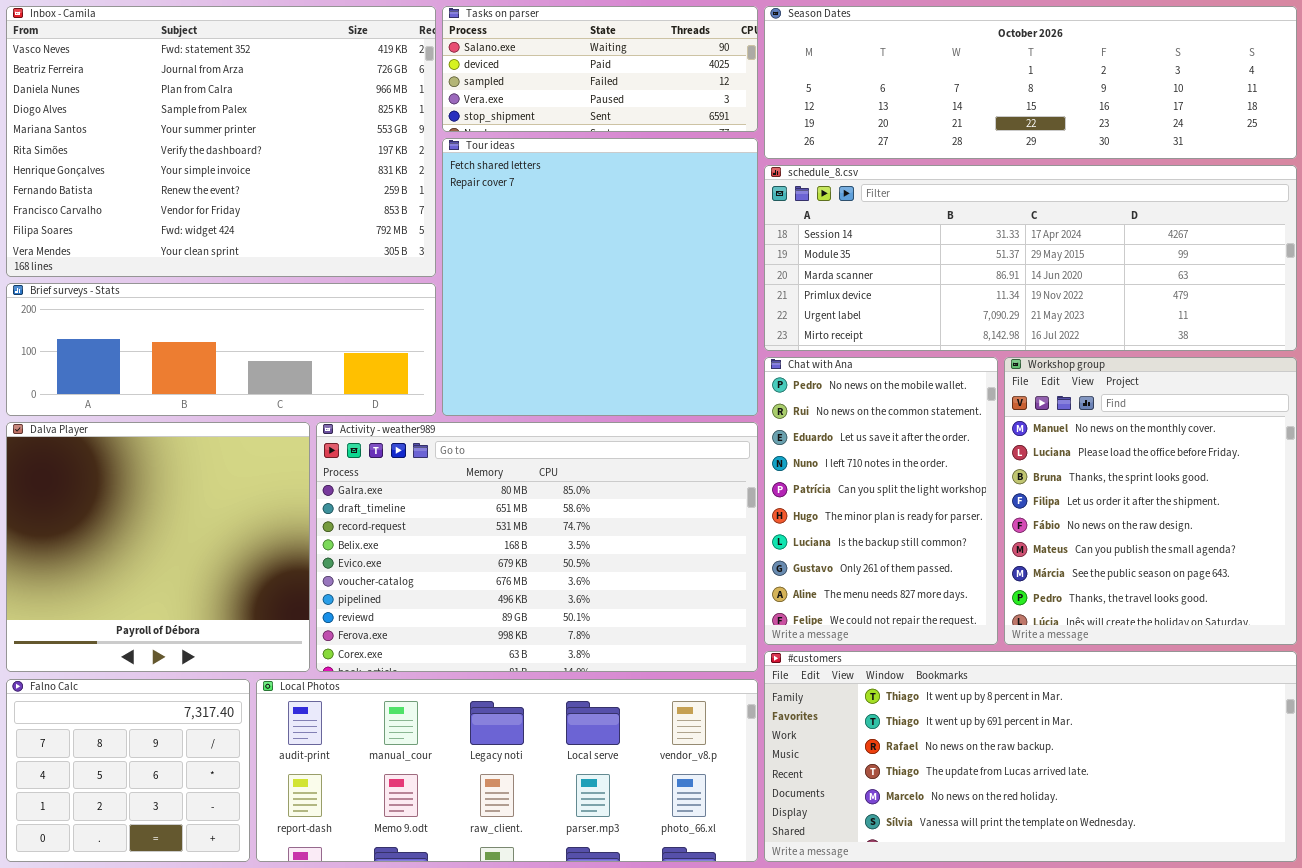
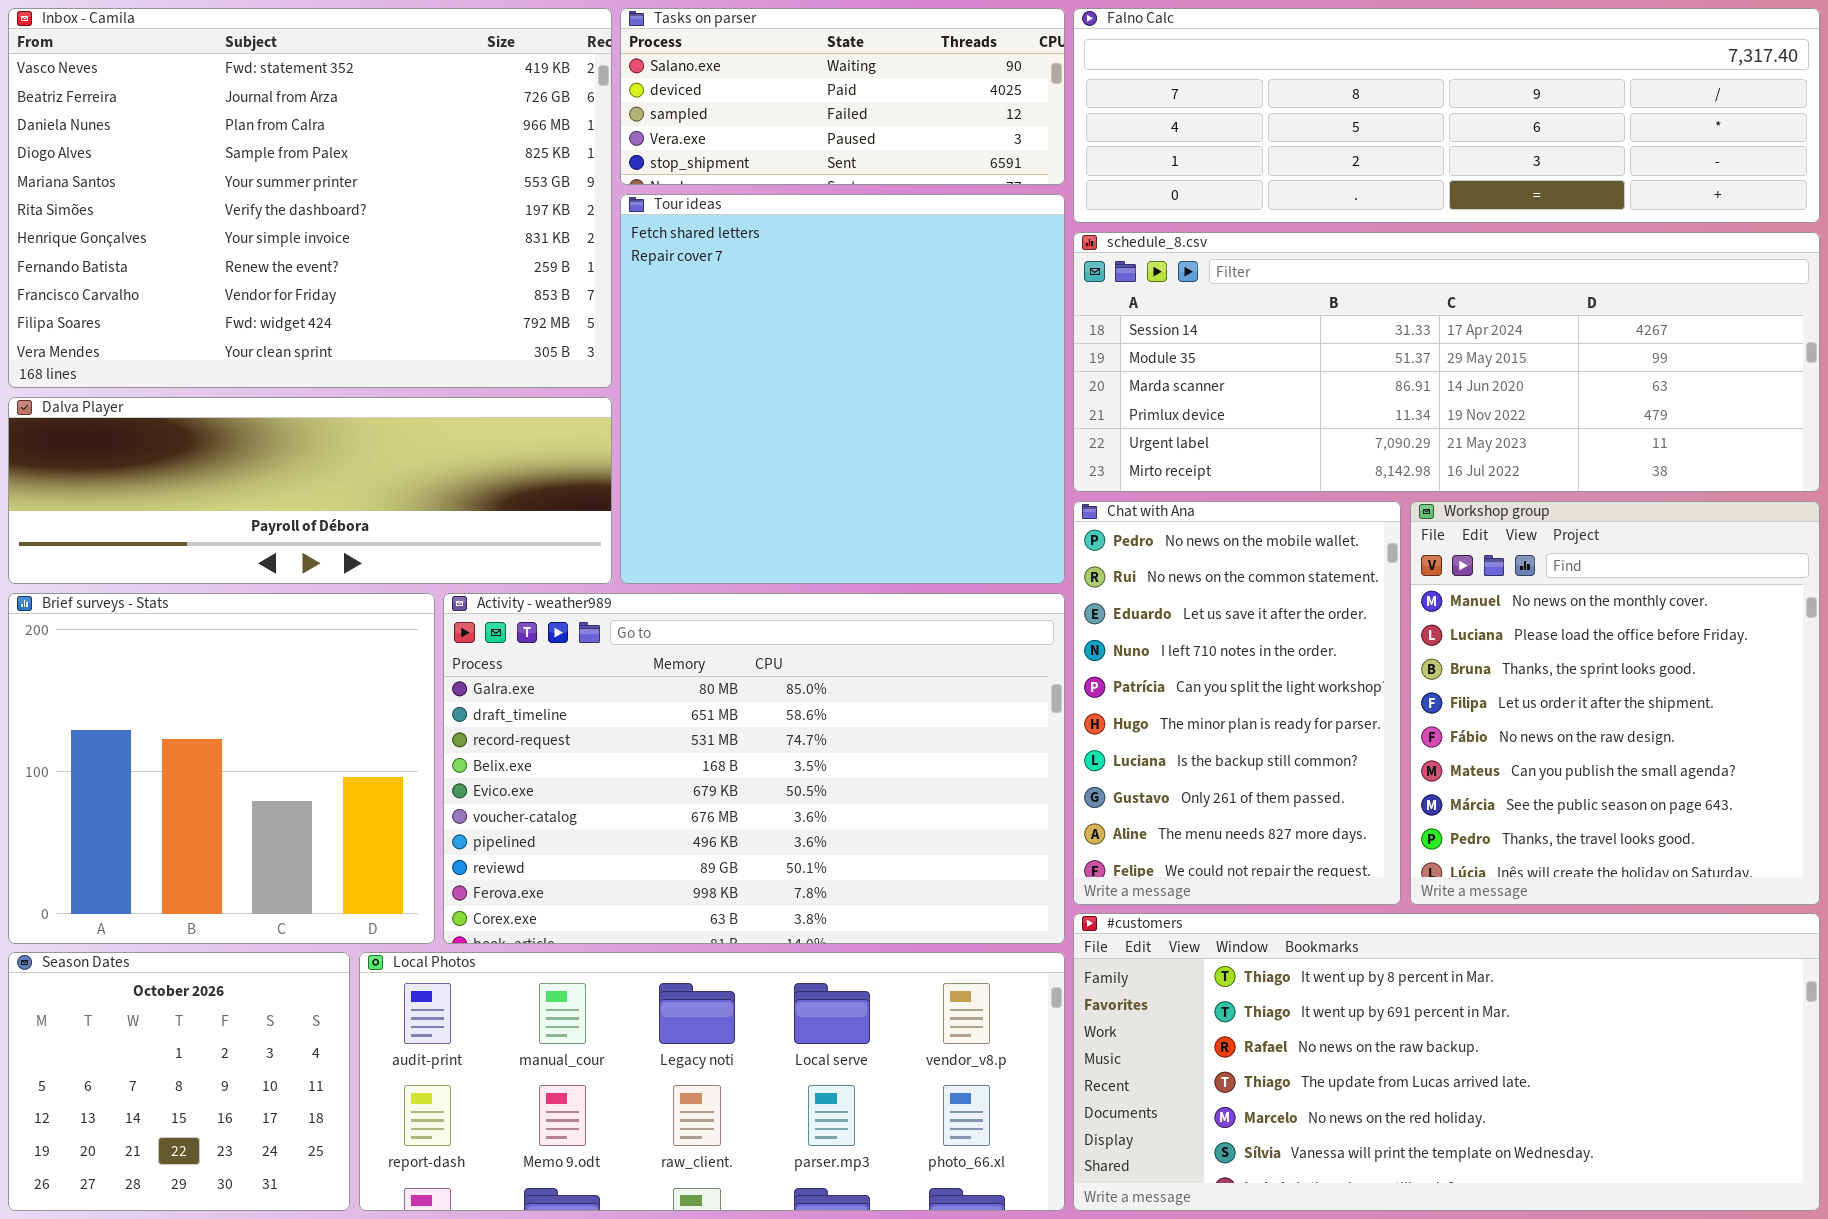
Season Dates: [764,6,1297,159] -> [8,952,350,1211], moved, resized
Brief surveys - Stats: [6,283,436,416] -> [8,593,435,944], moved, resized
Dalva Player: [6,422,310,672] -> [8,397,612,584], moved, resized
Falno Calc: [6,679,250,862] -> [1073,8,1820,223], moved, resized

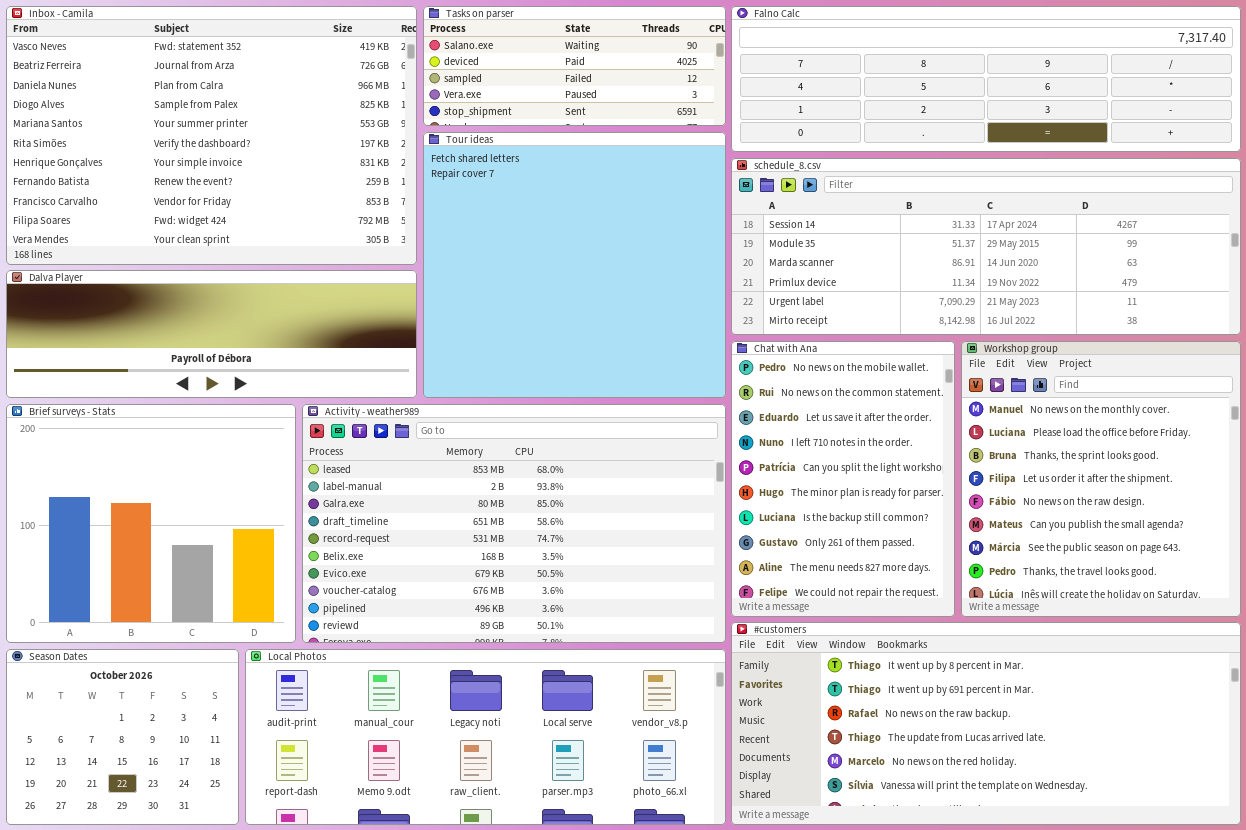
Activity - weather989: [443,593,1065,944] -> [302,404,726,643], scrolled up 2 rows

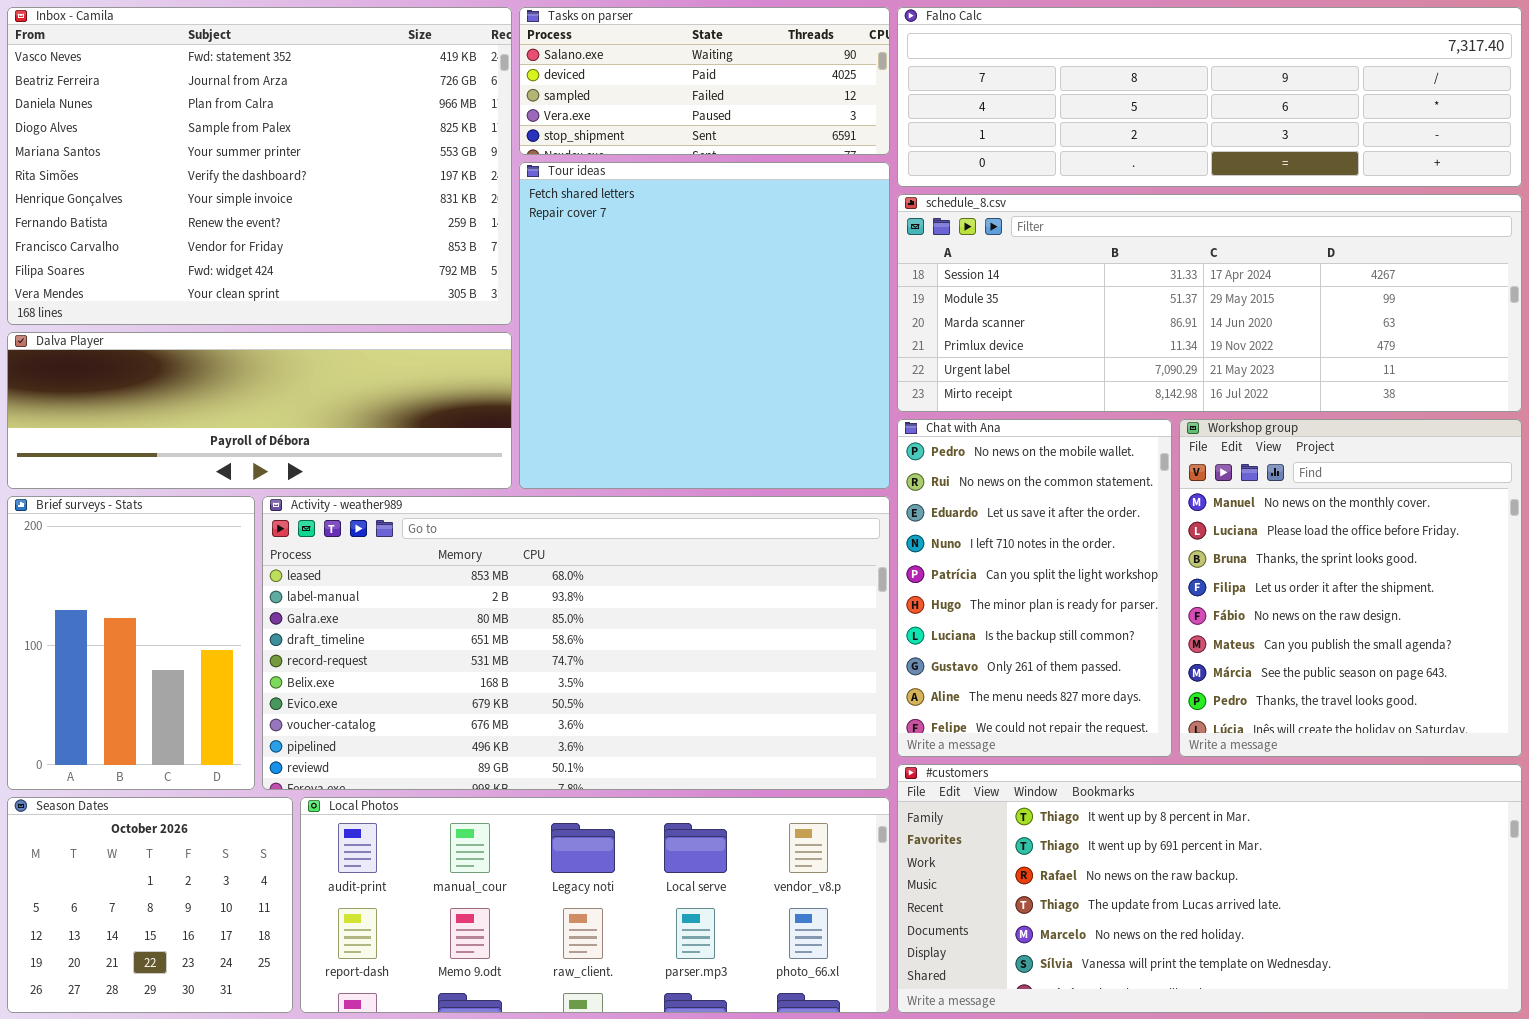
Brief surveys - Stats: [6,404,296,643] -> [7,496,255,790], resized
Activity - weather989: [302,404,726,643] -> [262,496,890,790], resized

